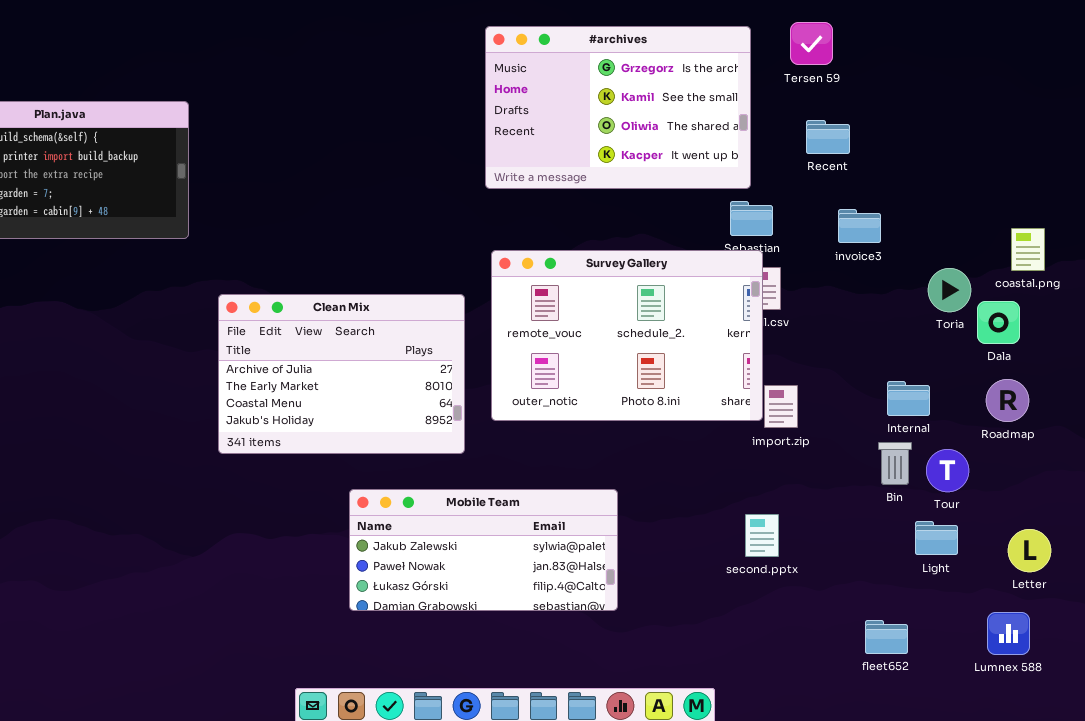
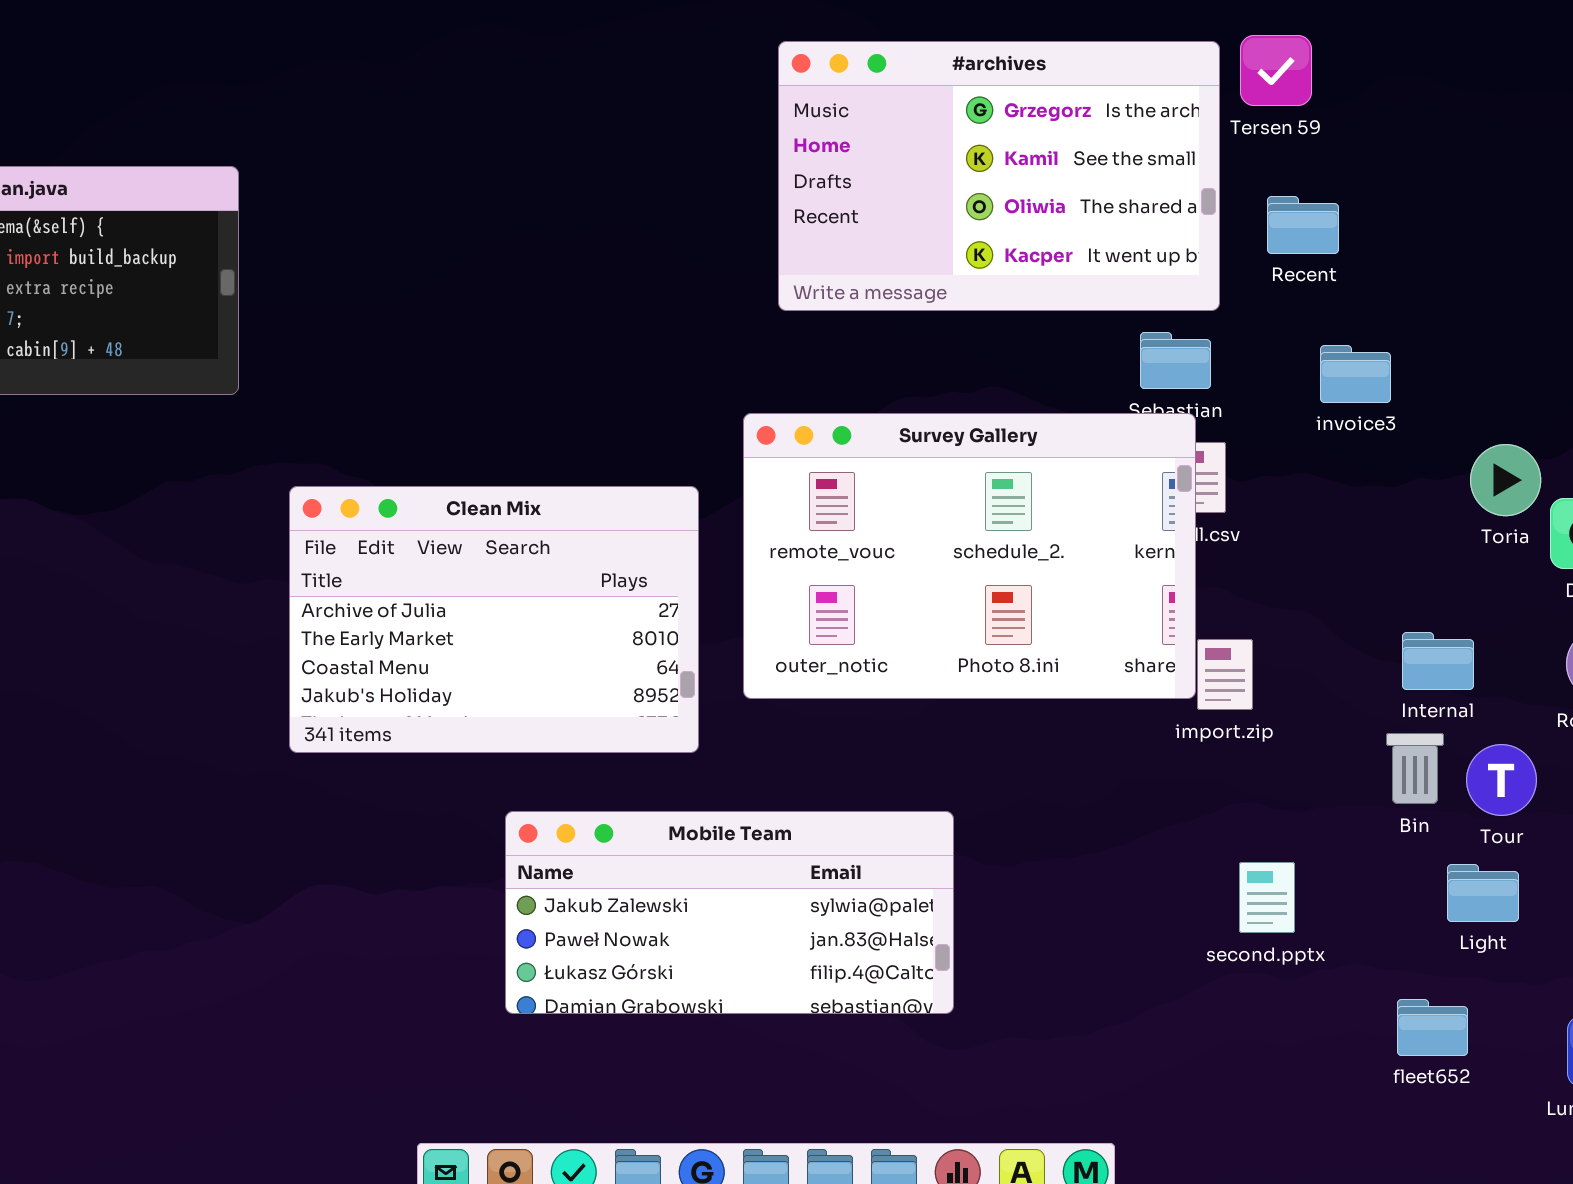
#archives: [485,26,751,189] -> [778,41,1220,311], moved
second.pptx: [745,514,779,557] -> [1239,862,1295,933], moved
fleet652: [865,620,908,654] -> [1397,999,1468,1056], moved

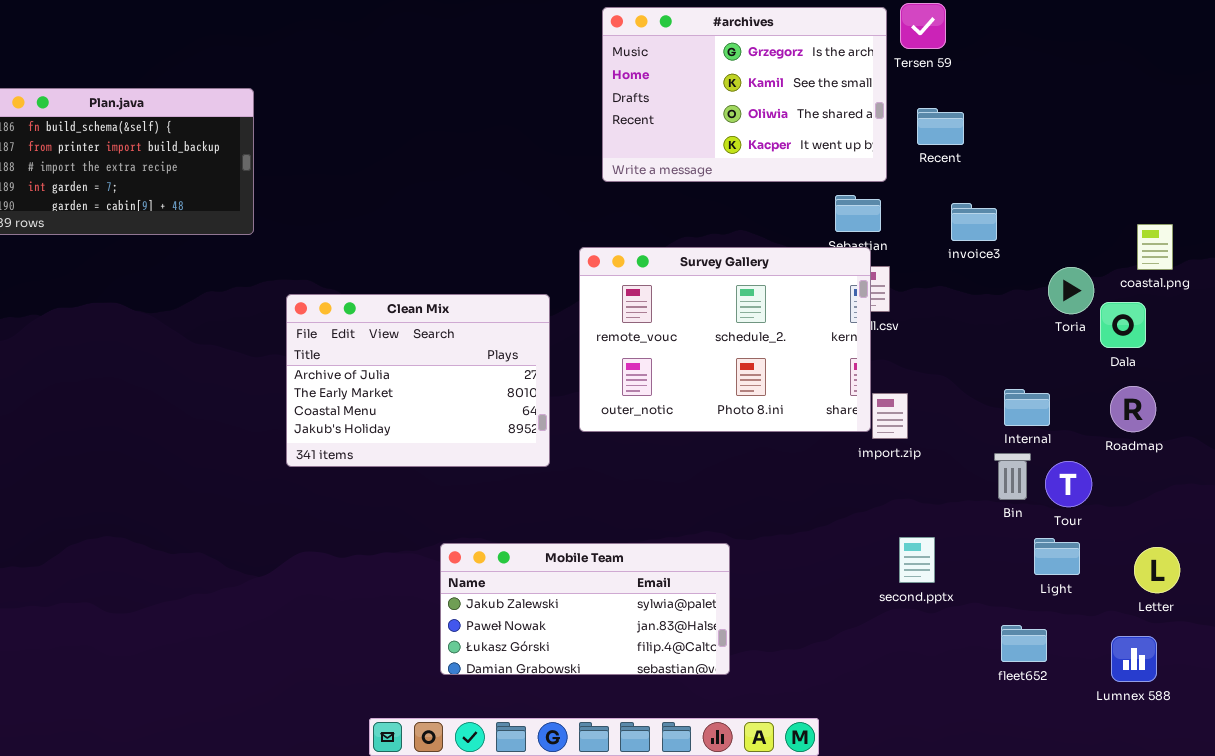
Mobile Team: [505,811,954,1014] -> [440,543,730,675], moved

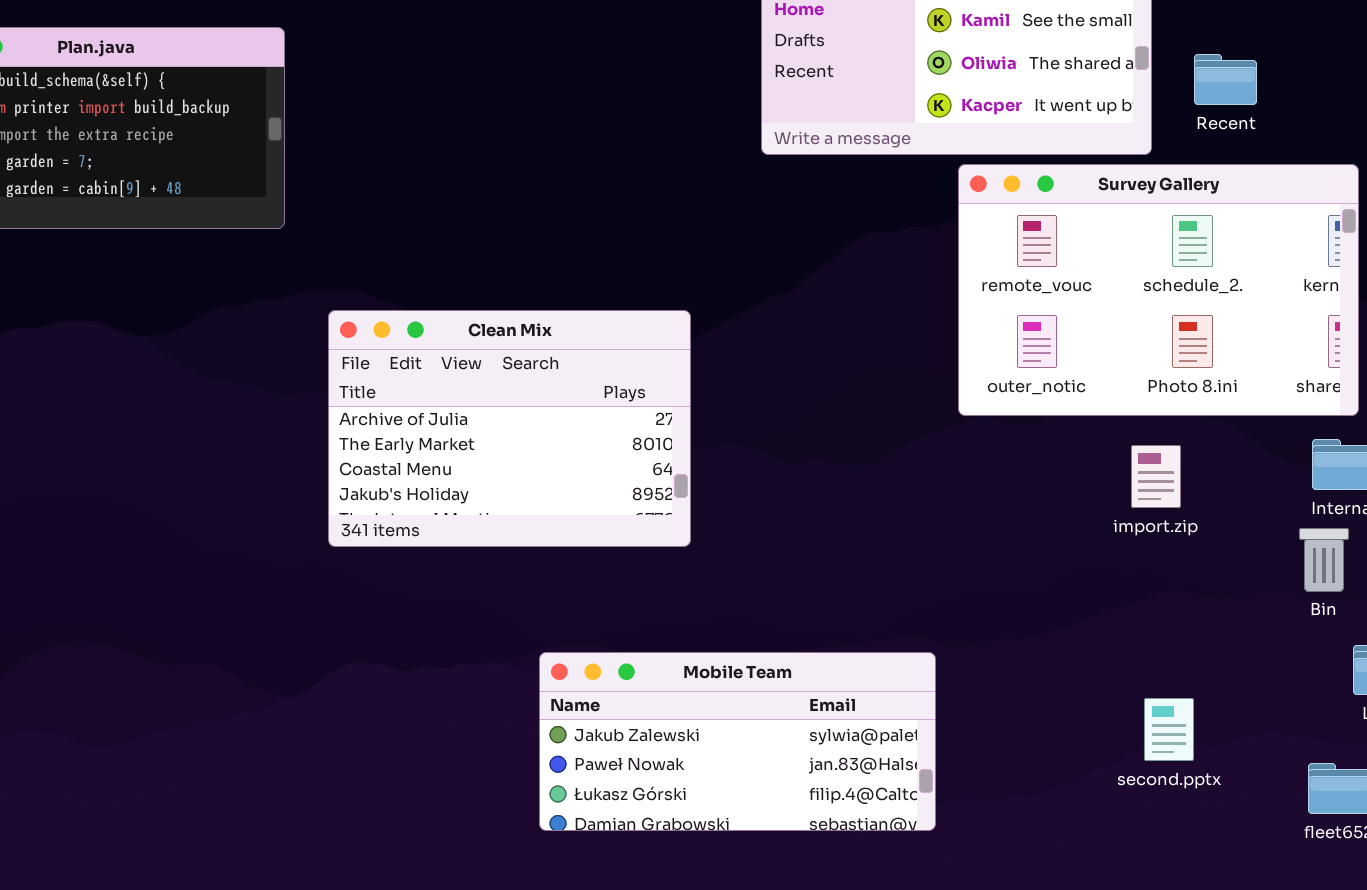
Survey Gallery: [579,247,871,432] -> [958,164,1359,416], moved
second.pptx: [899,537,935,583] -> [1144,698,1194,761], moved

